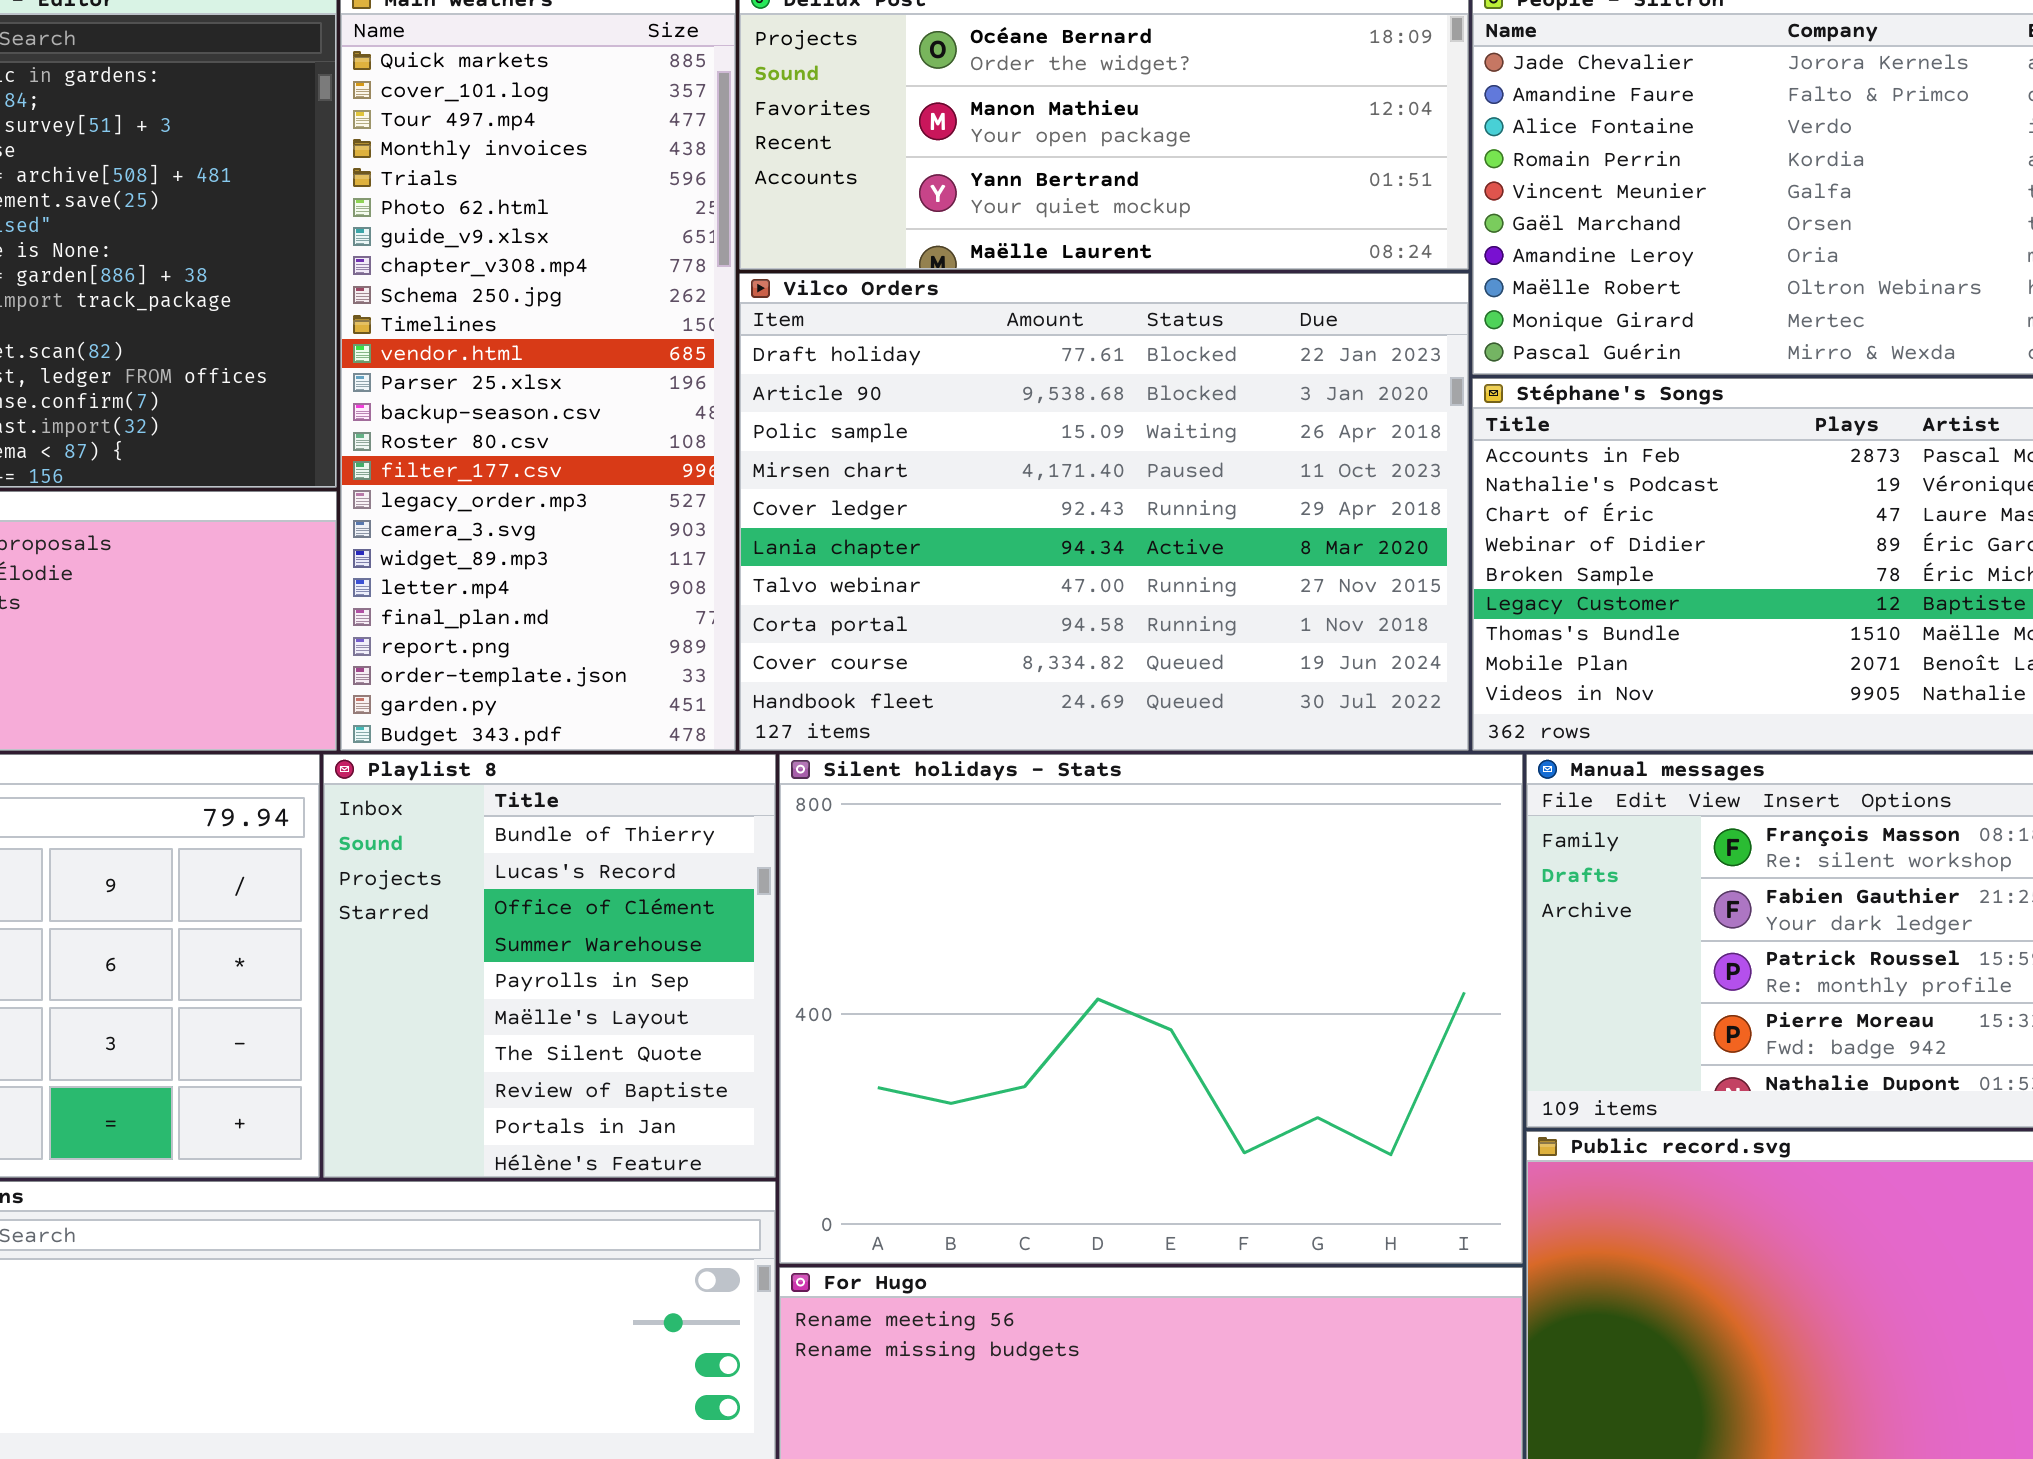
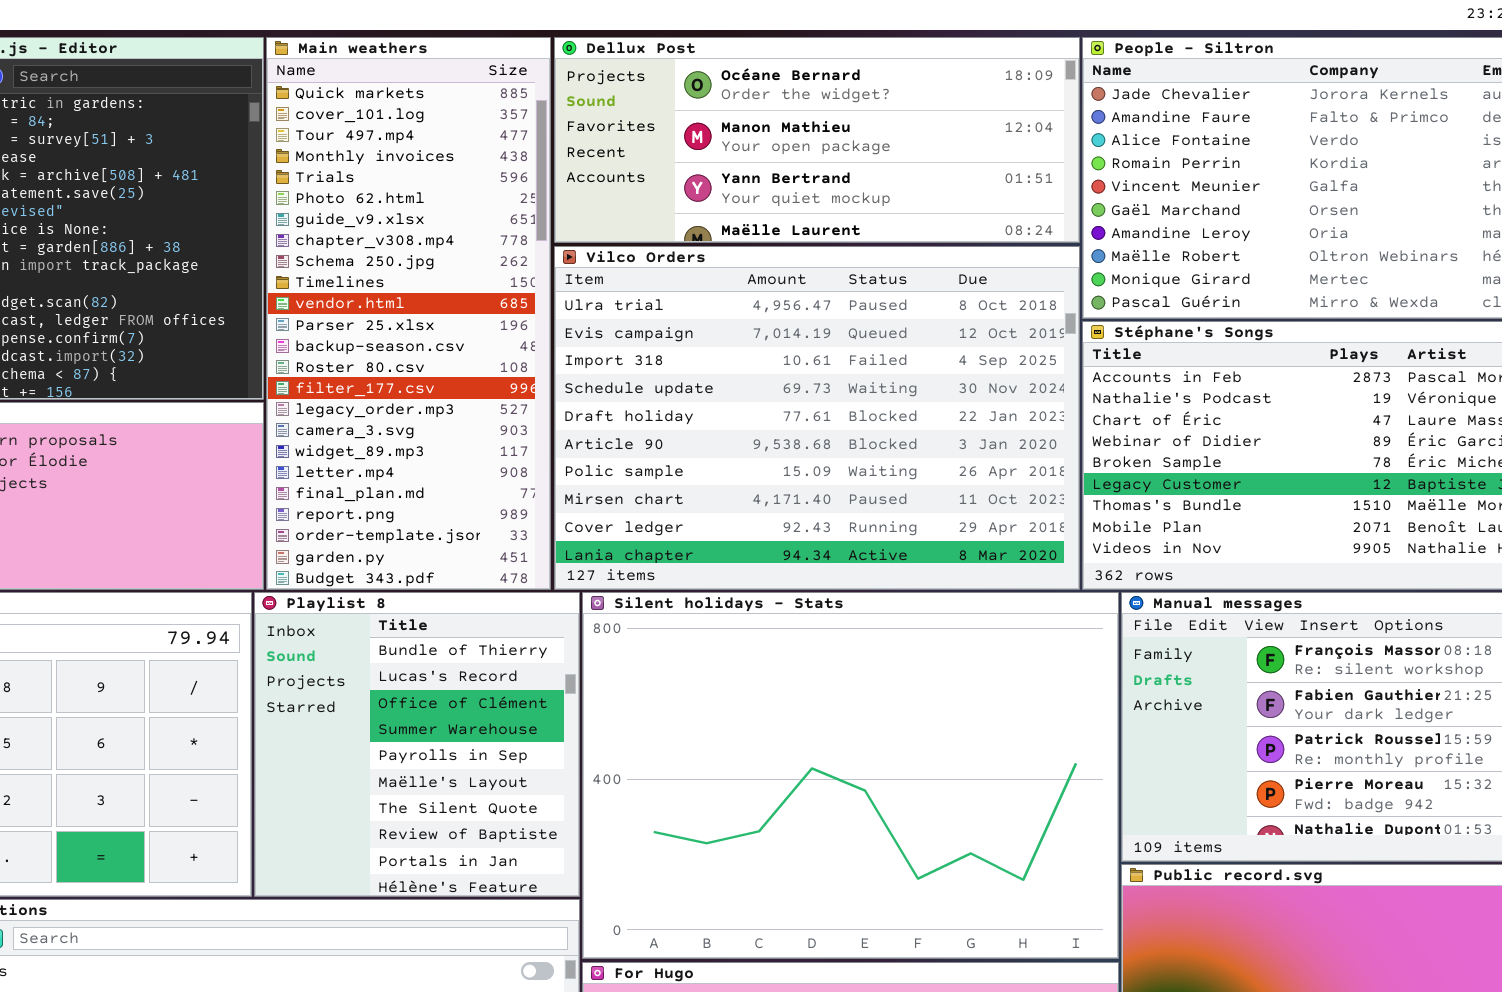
Vilco Orders: [739,273,1469,751] -> [554,246,1080,590], scrolled up 4 rows

